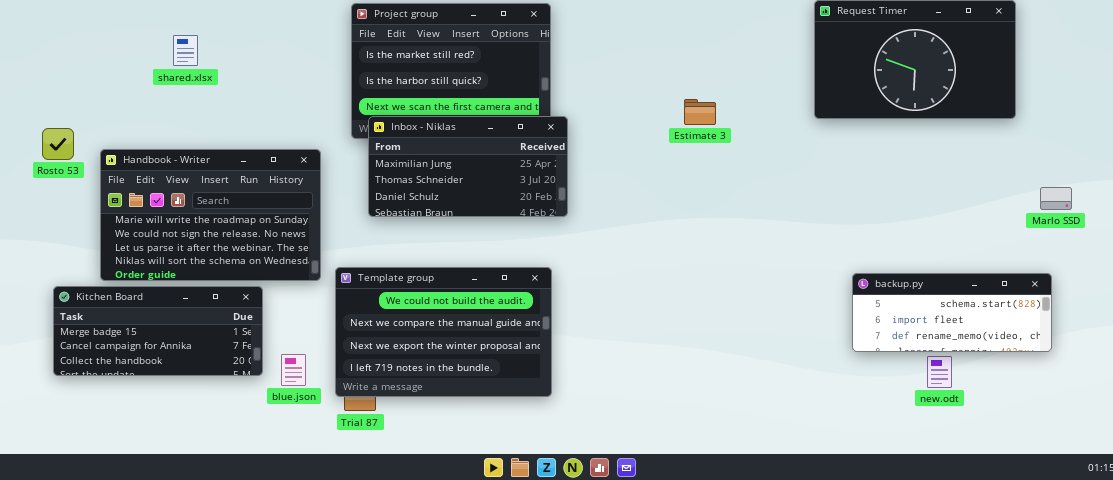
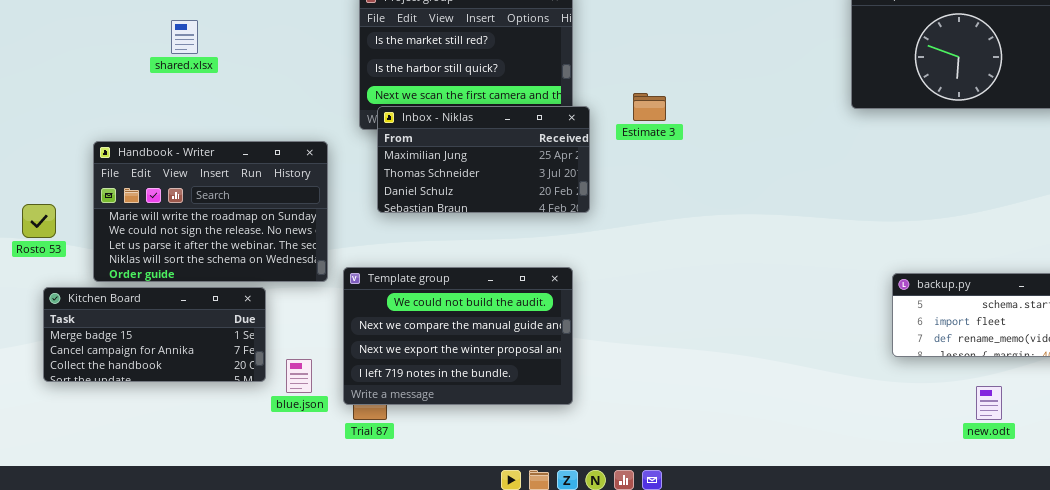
Estimate 3: [684,99,716,125] -> [633,93,666,121], moved
Rosto 53: [42,128,74,160] -> [22,204,56,238], moved
new.odt: [927,356,952,388] -> [976,386,1002,420], moved

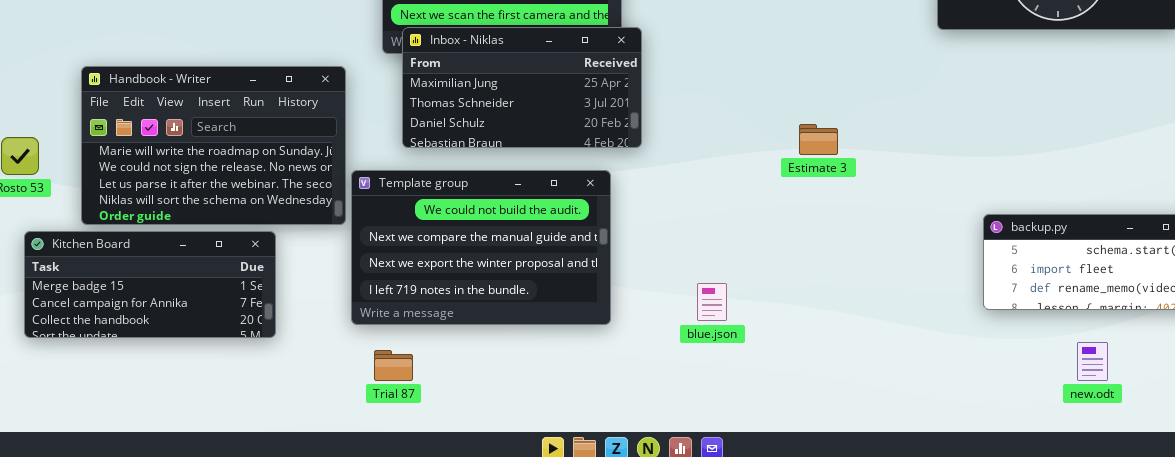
Estimate 3: [633,93,666,121] -> [799,124,838,155], moved
Template group: [343,267,573,405] -> [351,170,611,325], moved
blue.json: [286,359,312,393] -> [697,283,727,321], moved

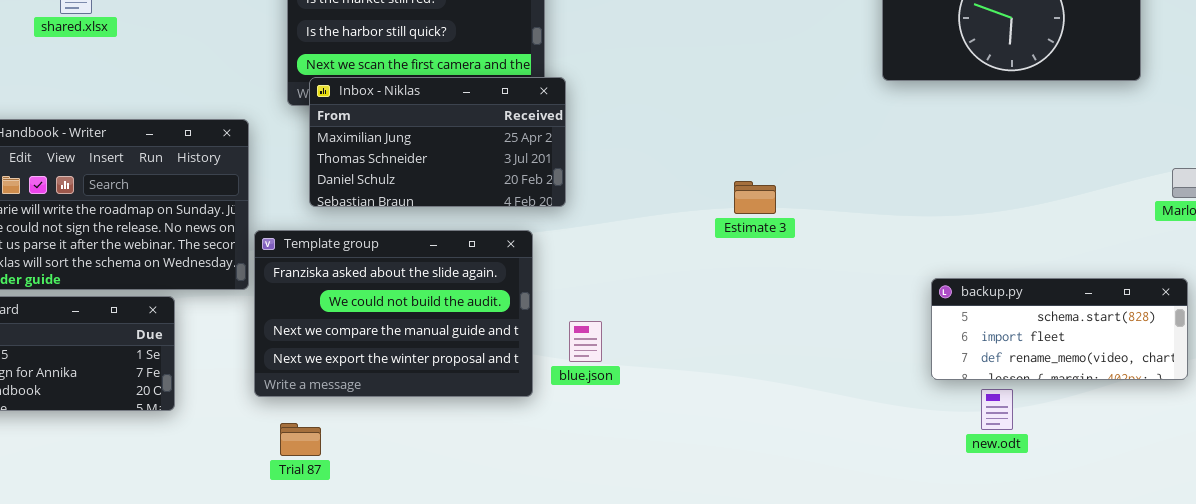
Template group: [351,170,611,325] -> [254,230,533,397], scrolled up 1 row
blue.json: [697,283,727,321] -> [569,321,602,362], moved
new.odt: [1077,342,1108,381] -> [981,389,1013,430], moved

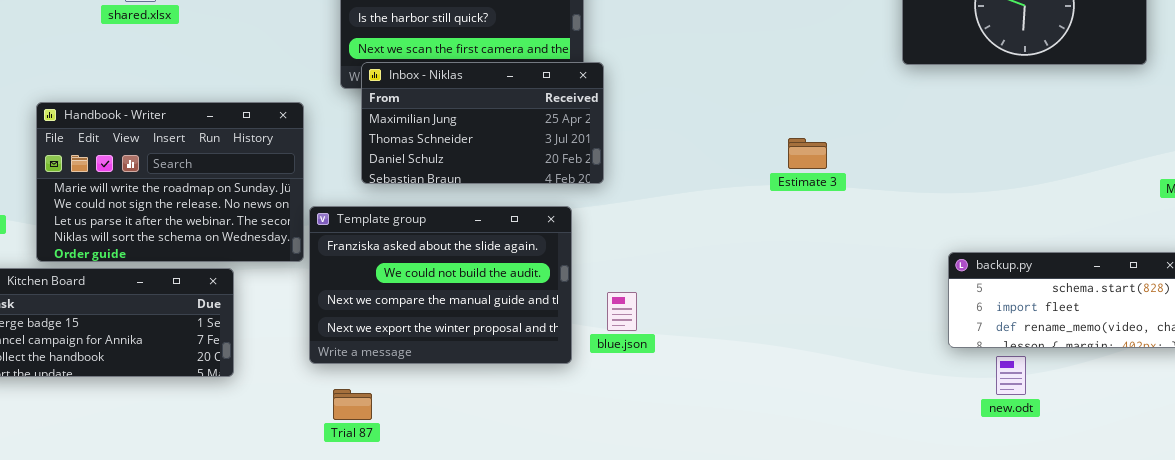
Estimate 3: [734,181,776,214] -> [788,138,827,169], moved

